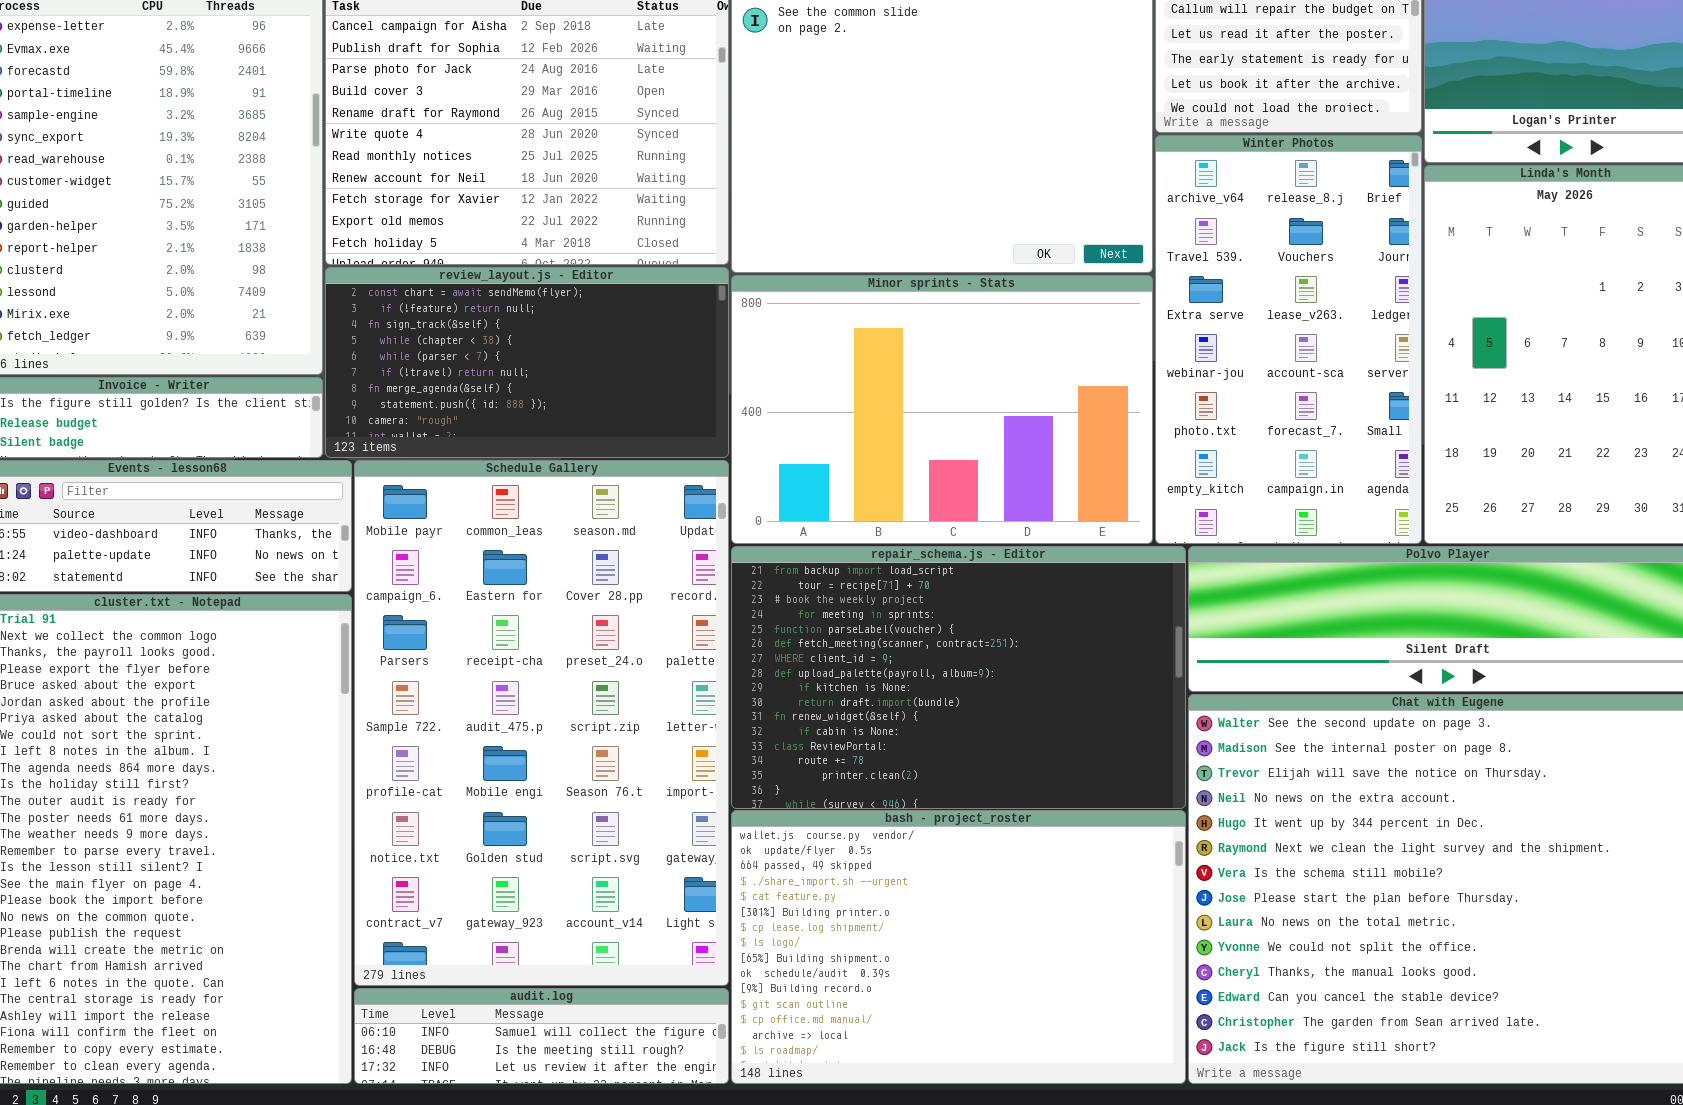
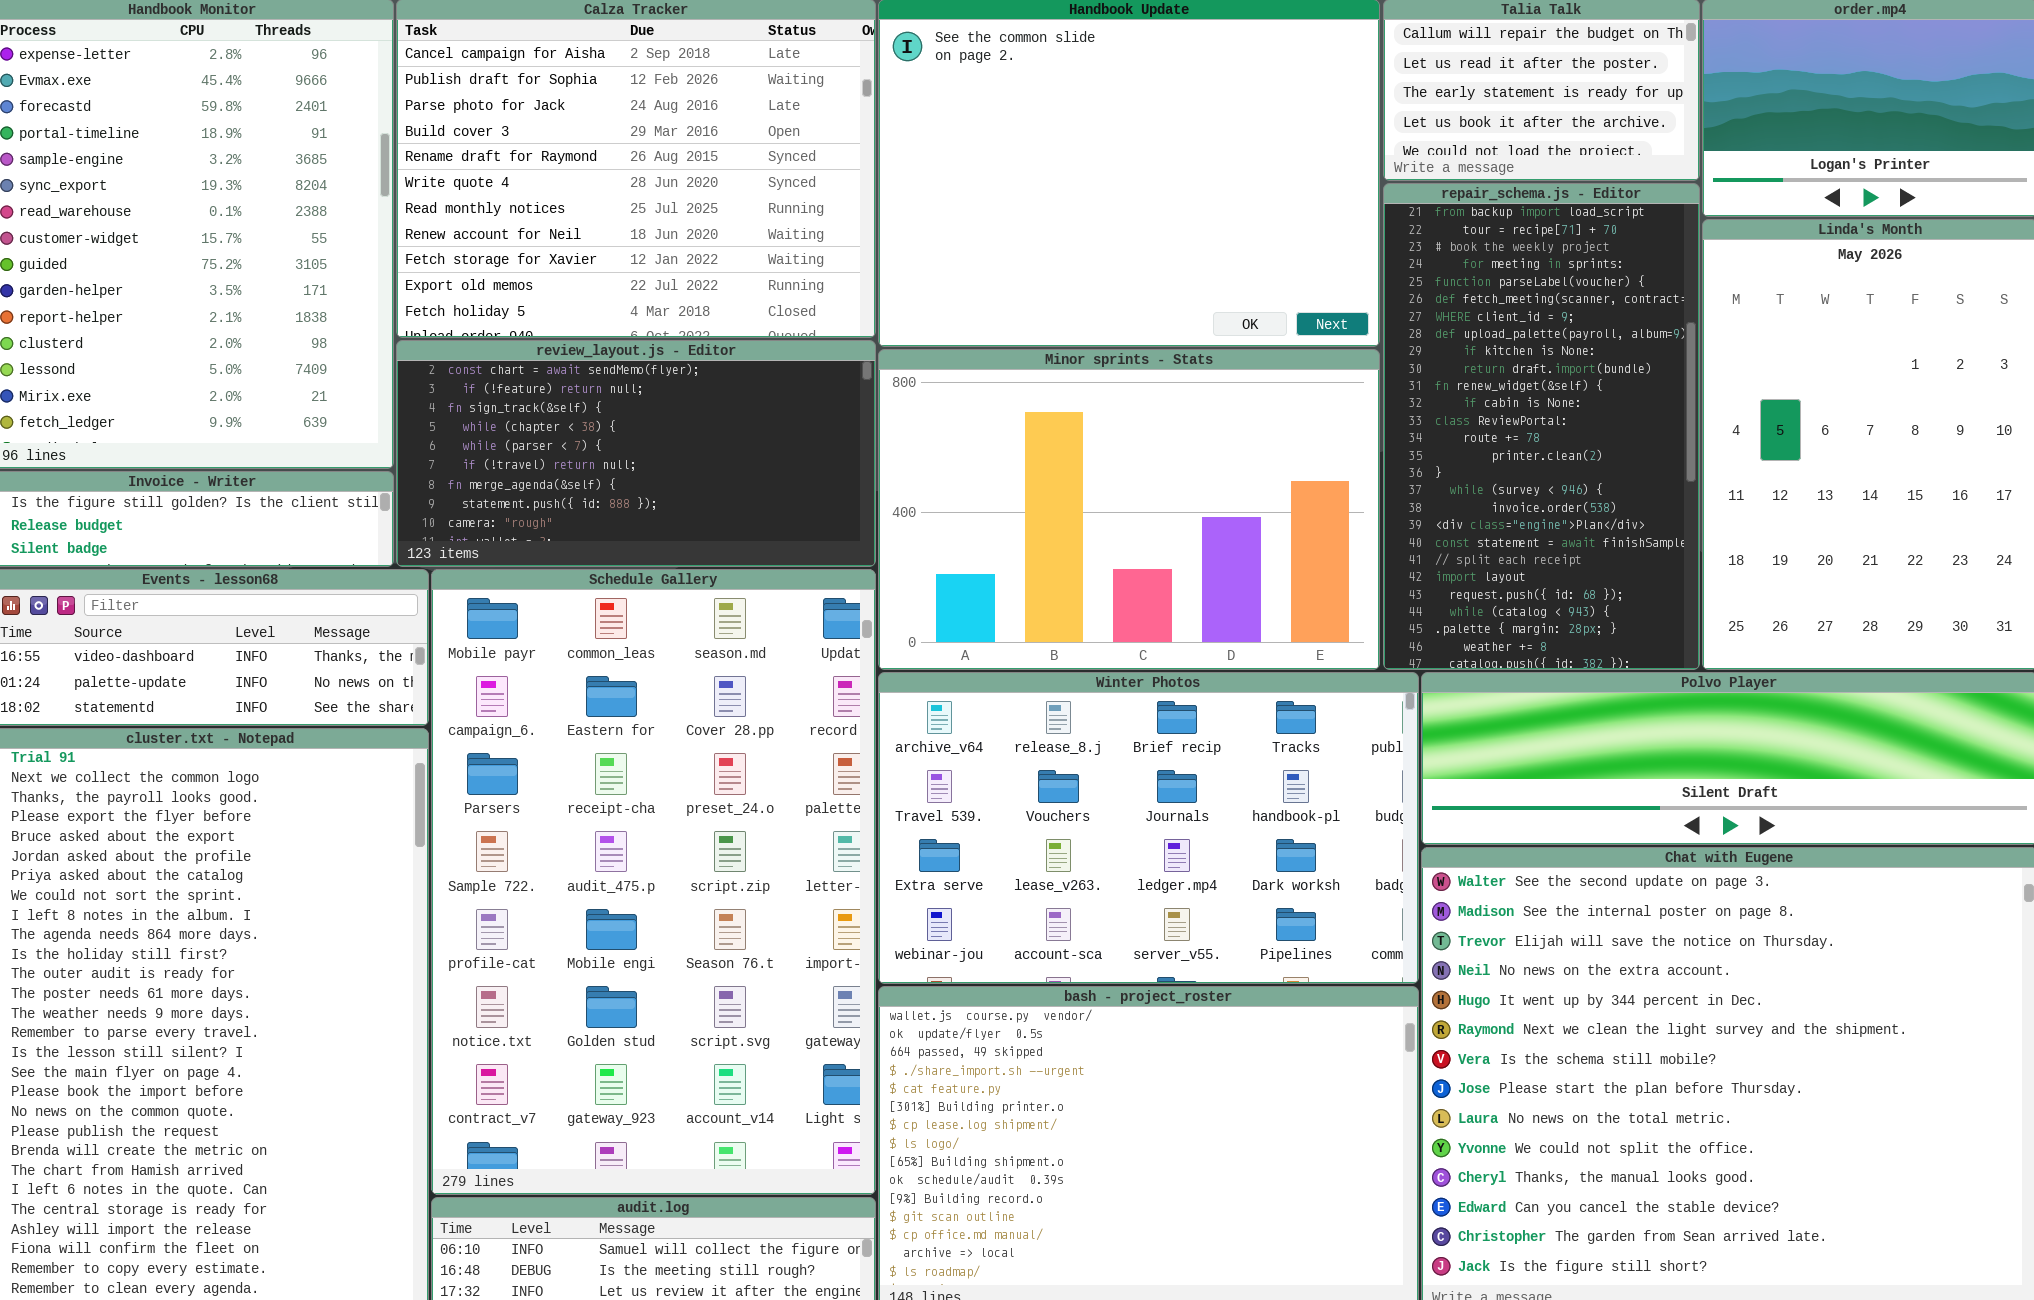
Winter Photos: [1155,135,1422,544] -> [878,672,1419,984], moved, resized
repair_schema.js - Editor: [731,546,1186,809] -> [1383,183,1700,670], moved, resized

